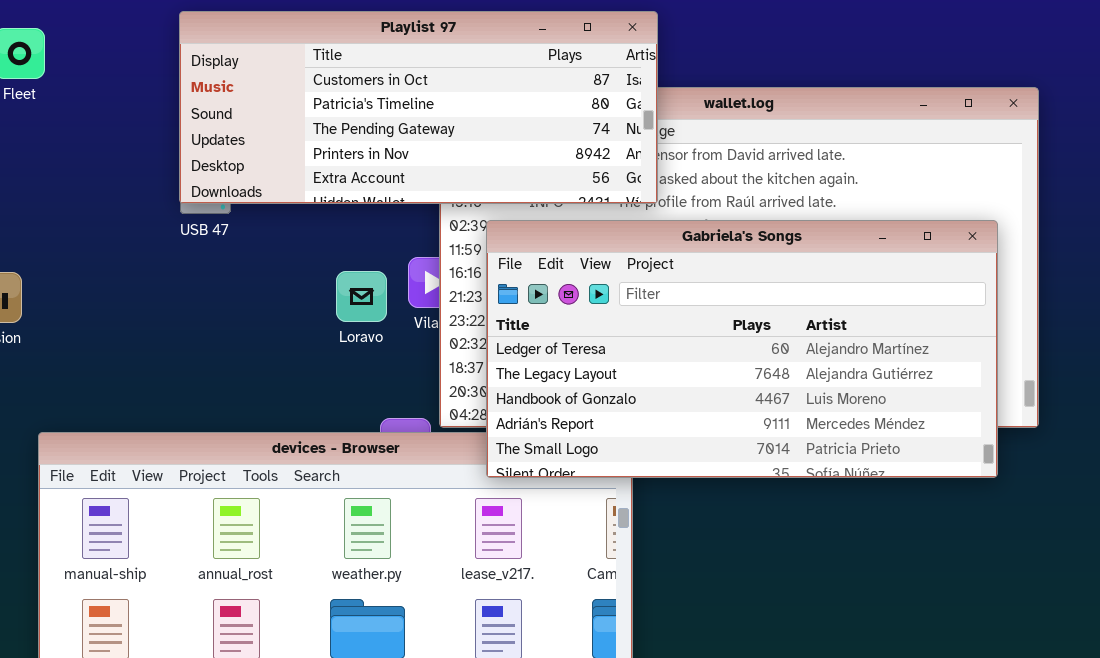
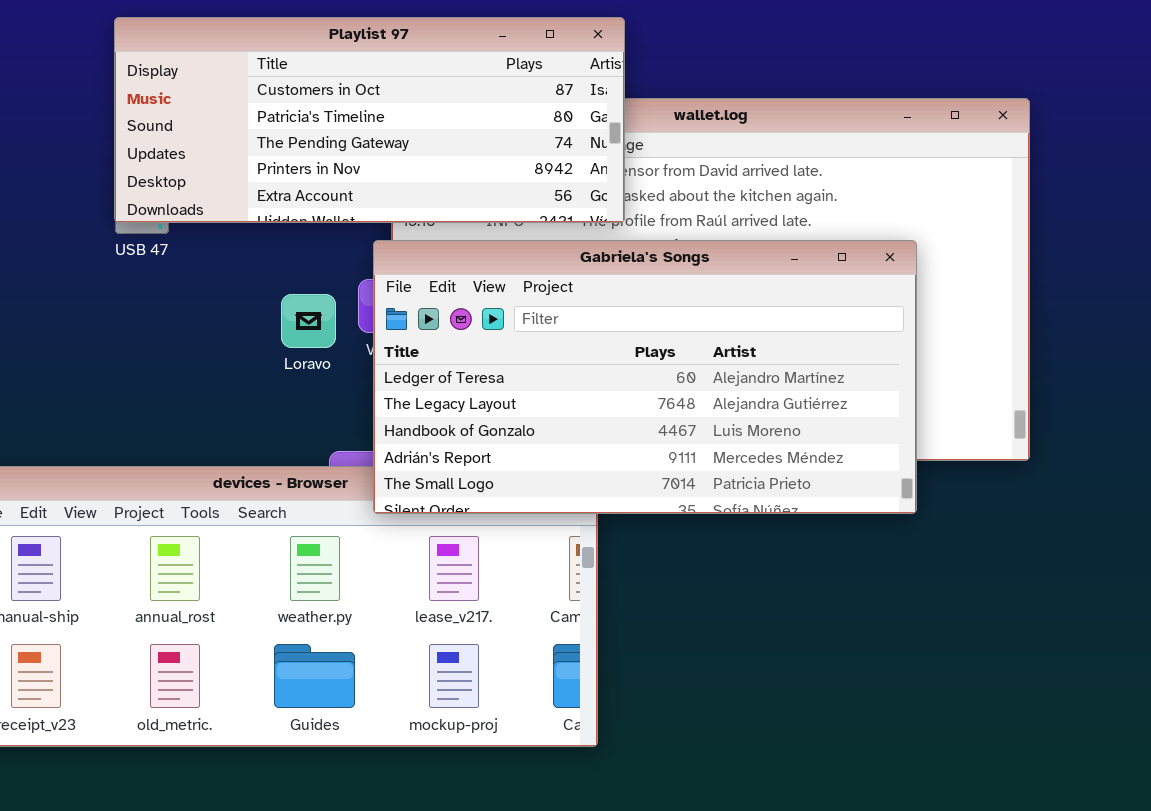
Gabriela's Songs: [486,220,998,478] -> [373,240,917,514], moved

